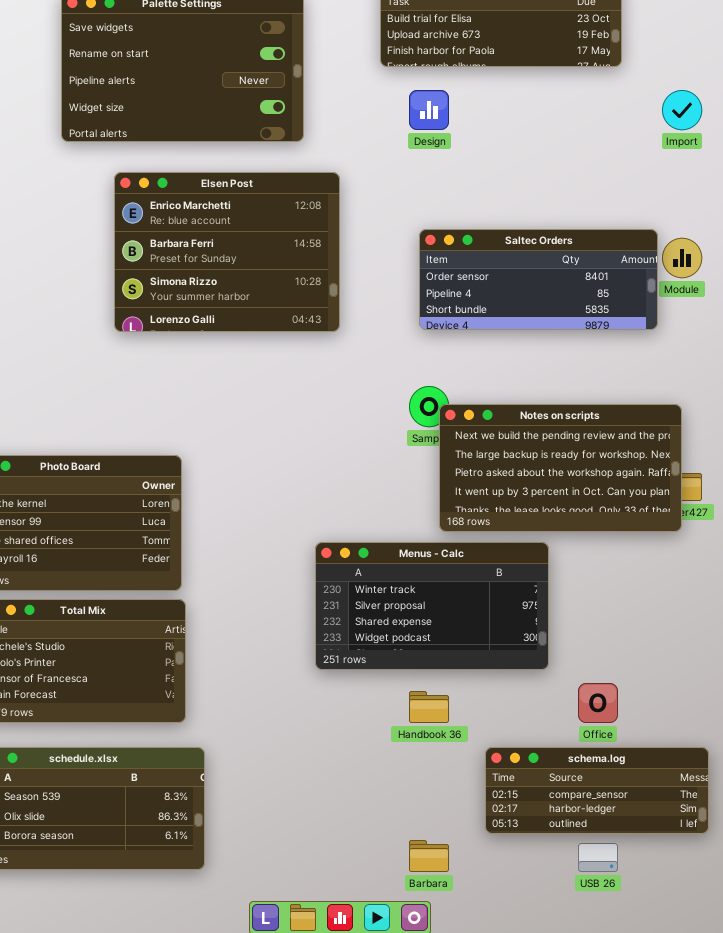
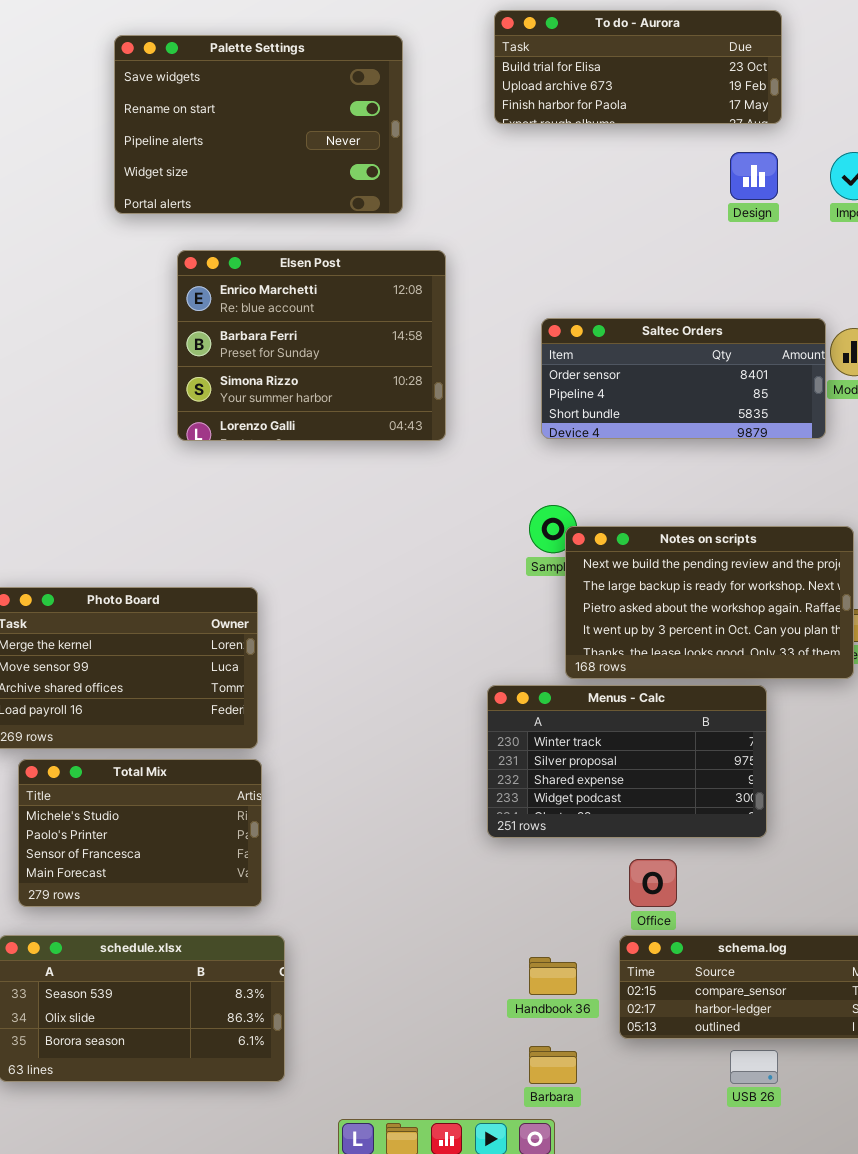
Design: [409,90,449,130] -> [730,152,778,200], moved
Menus - Calc: [315,542,549,670] -> [487,685,767,838], moved
Office: [578,683,618,723] -> [629,859,677,907], moved
Handbook 36: [409,691,449,723] -> [529,957,577,995], moved

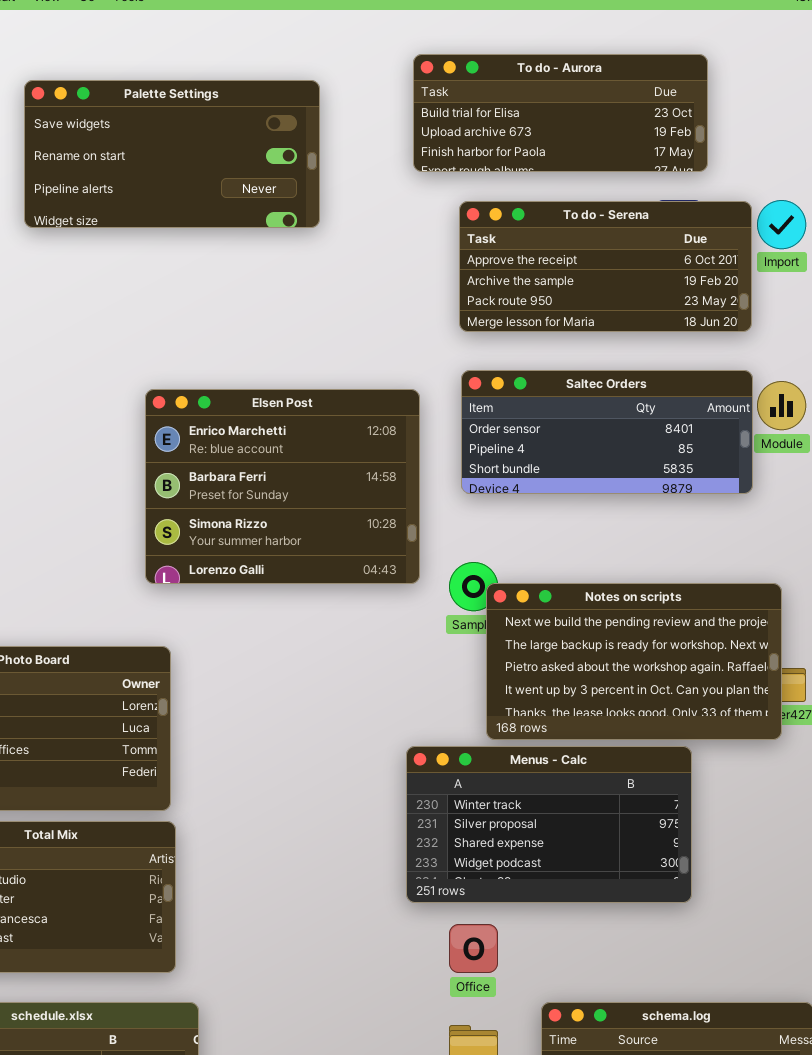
Palette Settings: [114,35,403,214] -> [24,80,320,228], resized
To do - Serena: none -> [459,201,752,332], opened
Elsen Post: [177,250,446,441] -> [145,389,420,584], moved
Office: [629,859,677,907] -> [449,924,498,973], moved

